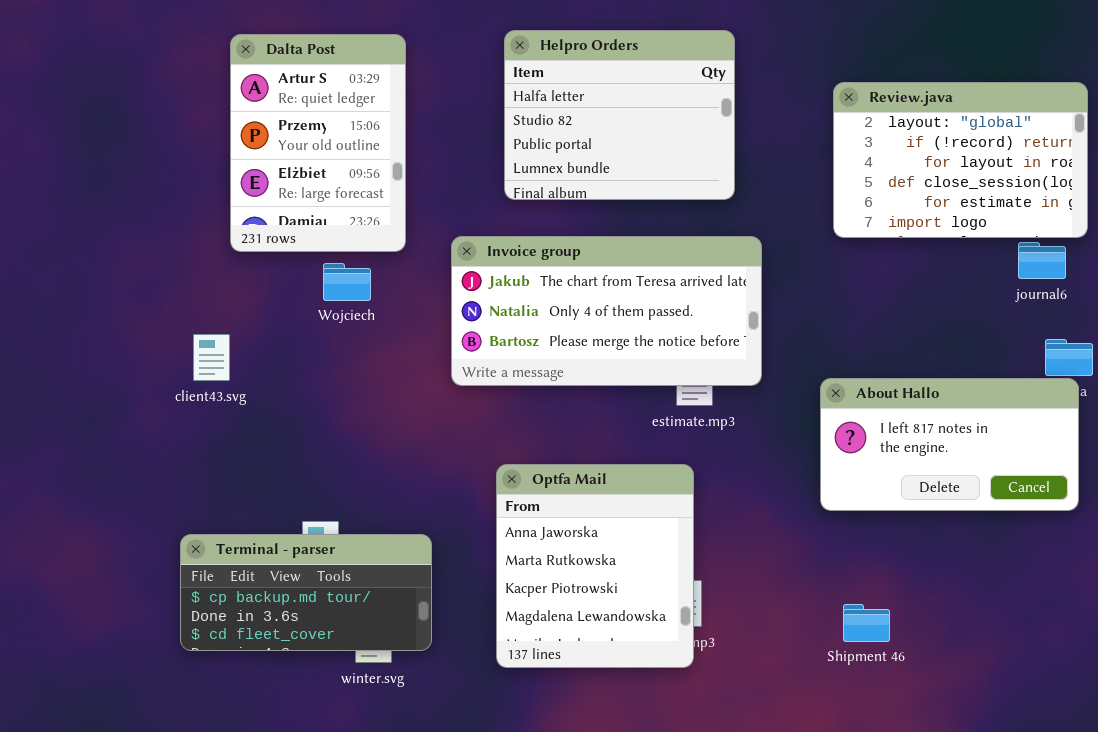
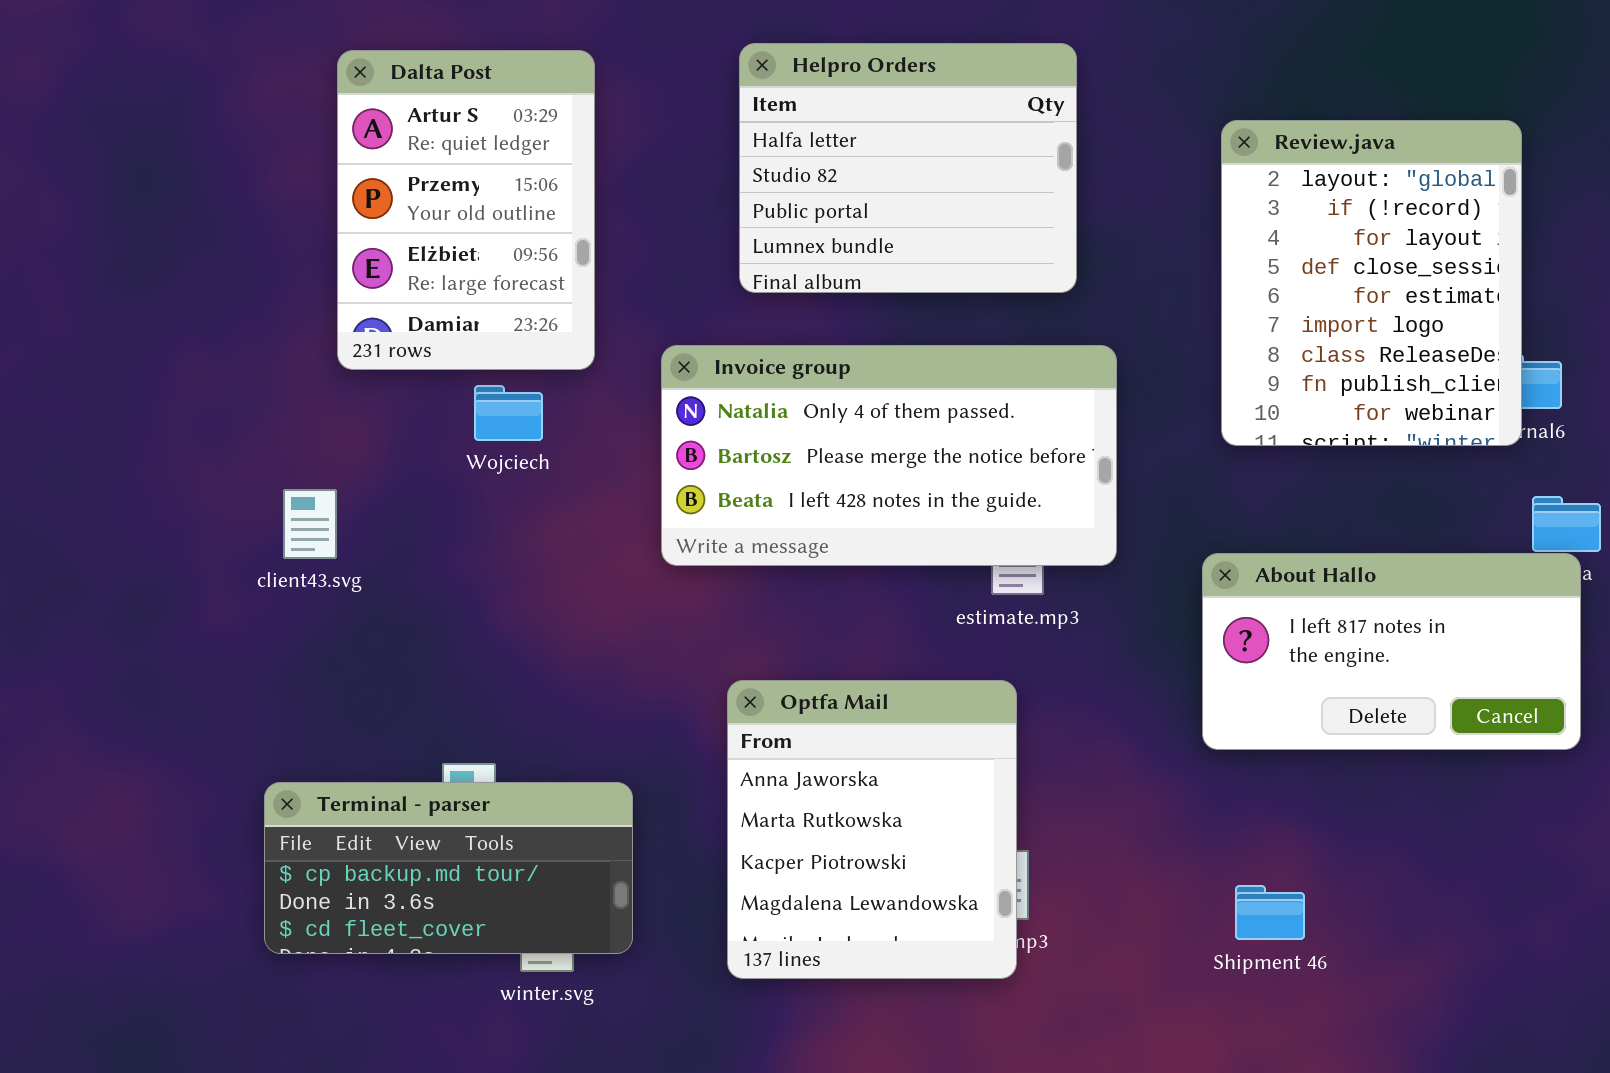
Review.java: [833,82,1088,238] -> [1221,120,1522,446], resized
Invoice group: [451,236,762,386] -> [661,345,1117,566], scrolled down 1 row

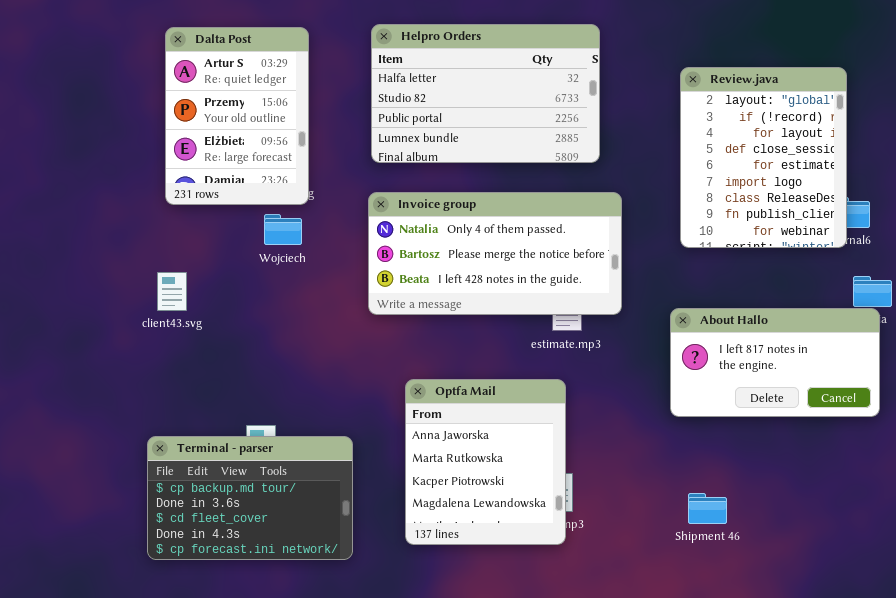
Helpro Orders: [739,43,1077,293] -> [371,24,600,163], resized
Dalta Post: [337,50,595,370] -> [165,27,309,205], moved
Terminal - parser: [264,782,633,954] -> [147,436,353,560], resized

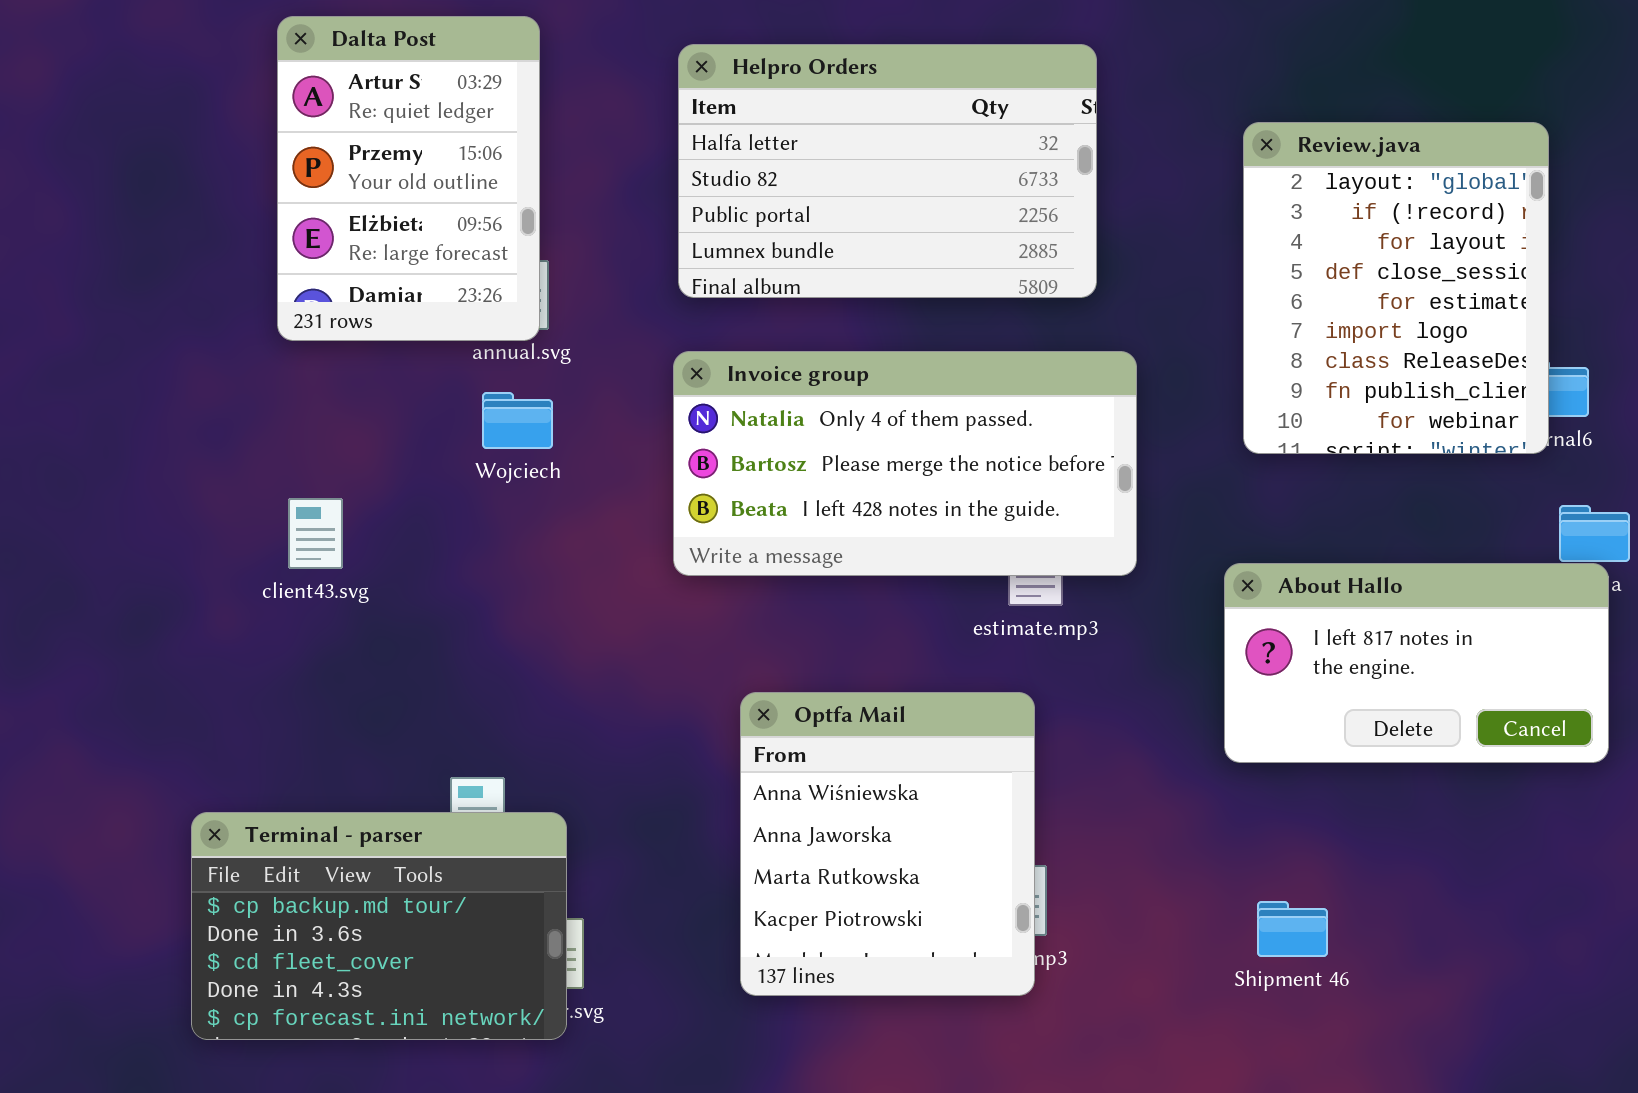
Dalta Post: [165,27,309,205] -> [277,16,540,341], moved
Optfa Mail: [405,379,566,545] -> [740,692,1035,996], scrolled up 1 row
Terminal - parser: [147,436,353,560] -> [191,812,567,1040], moved

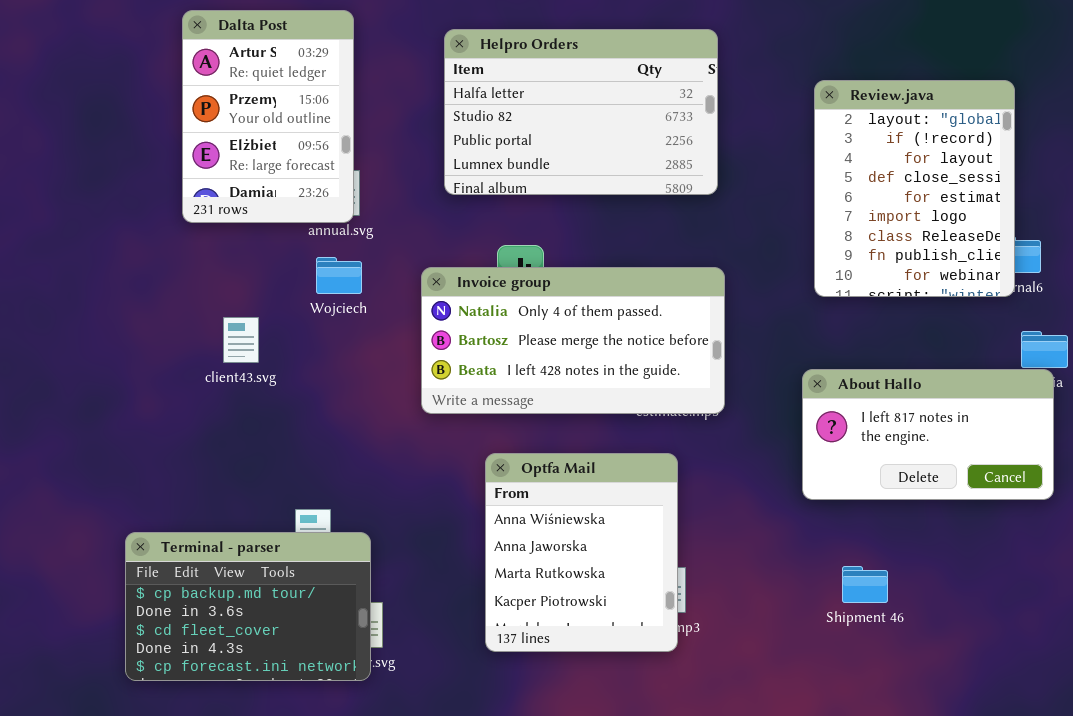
Invoice group: [673,351,1137,576] -> [421,267,725,414], moved
client43.svg: [288,498,343,569] -> [223,317,259,363], moved
Shipment 46: [1257,901,1328,957] -> [842,566,888,603], moved

